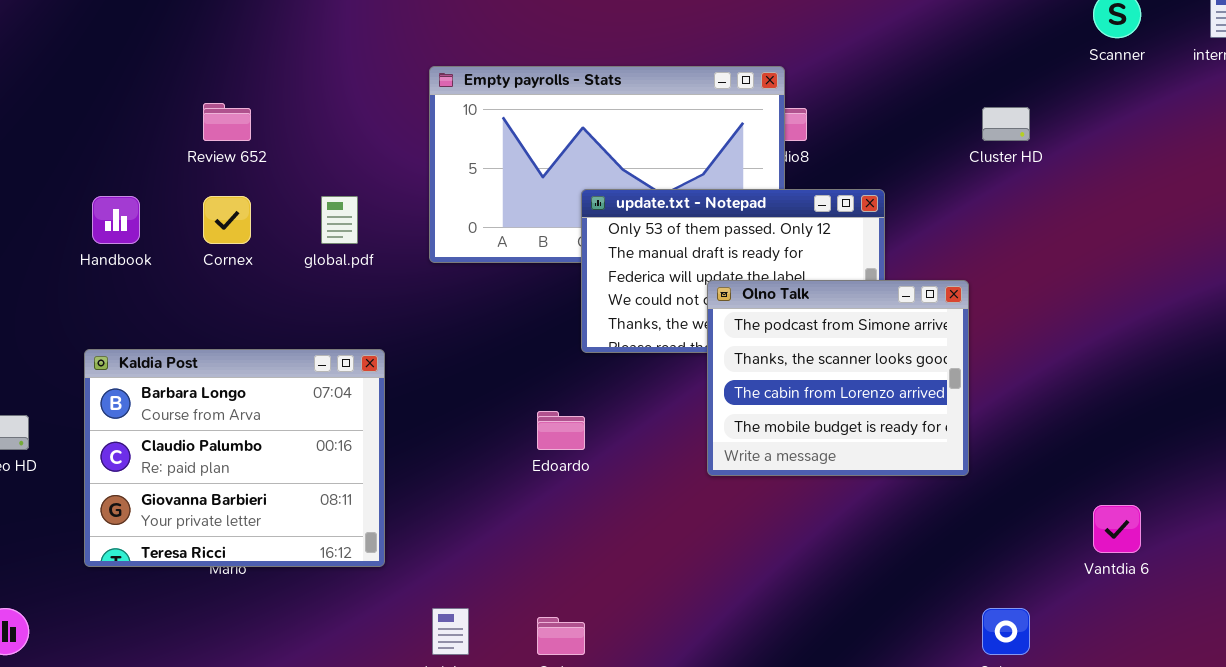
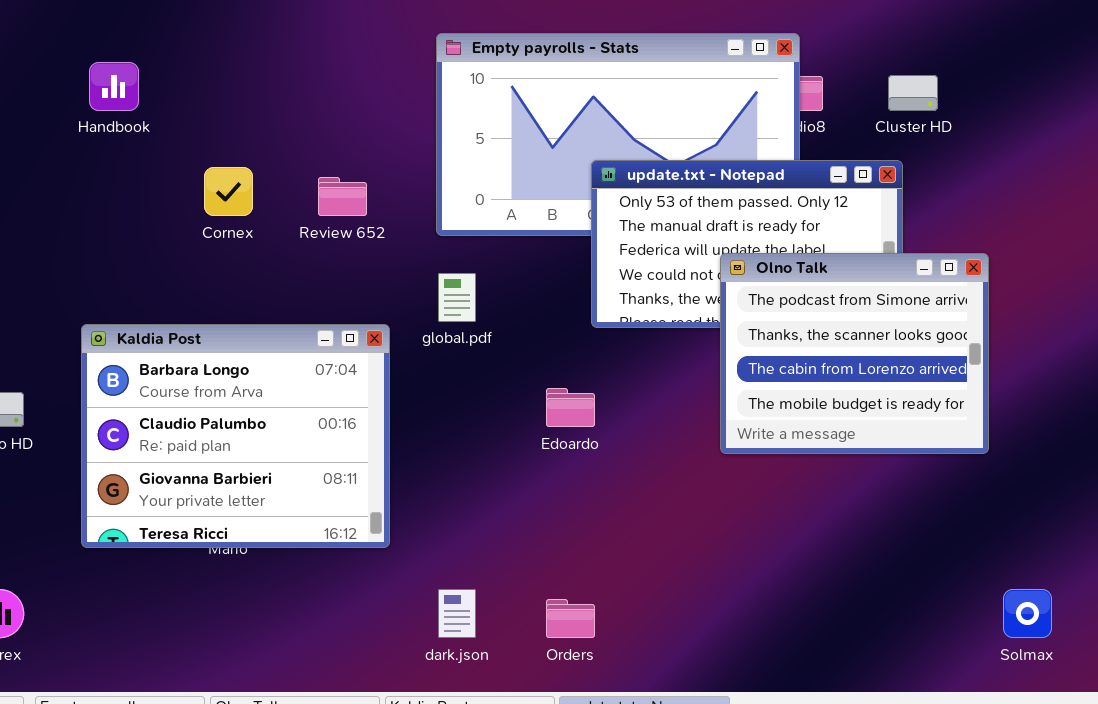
Review 652: [203,103,251,141] -> [318,177,367,216], moved
Cluster HD: [982,107,1030,141] -> [888,75,938,111], moved
Handbook: [92,196,140,244] -> [89,62,139,111], moved
global.pdf: [321,196,358,244] -> [438,273,476,322], moved

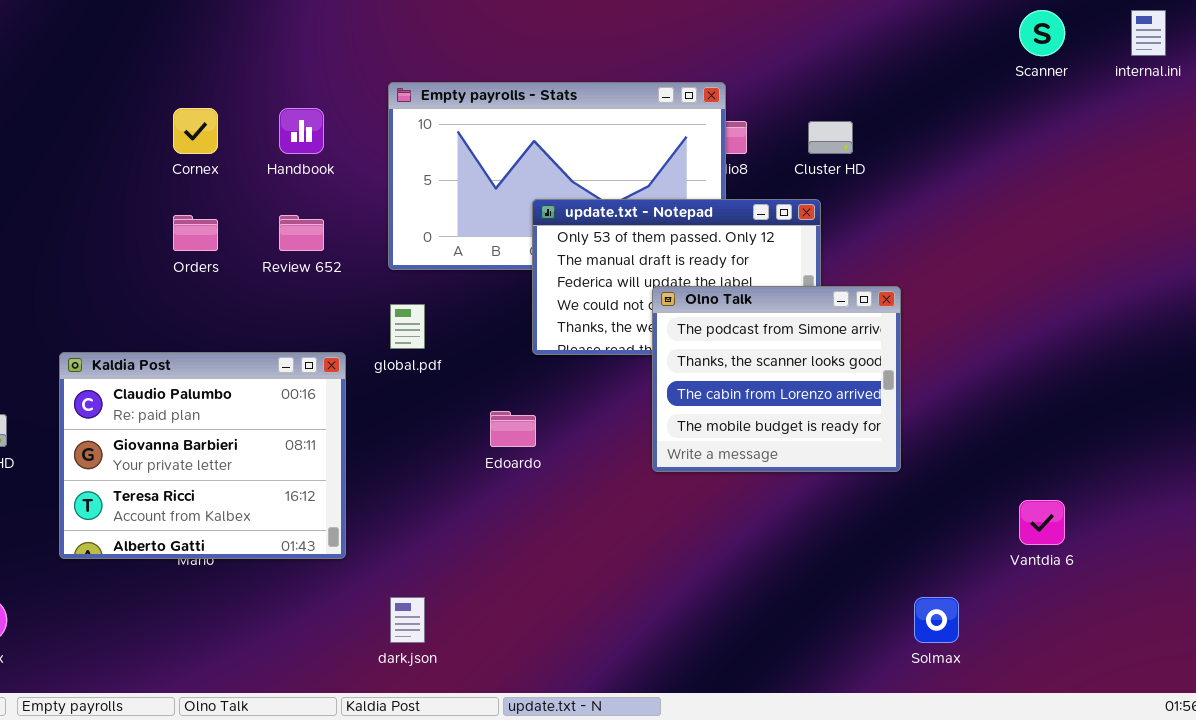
Handbook: [89,62,139,111] -> [279,108,324,154], moved
Cornex: [204,167,253,216] -> [173,108,218,154], moved
Kaldia Post: [81,324,390,548] -> [59,352,346,559], scrolled down 1 row
Orders: [546,599,595,638] -> [173,215,218,251], moved

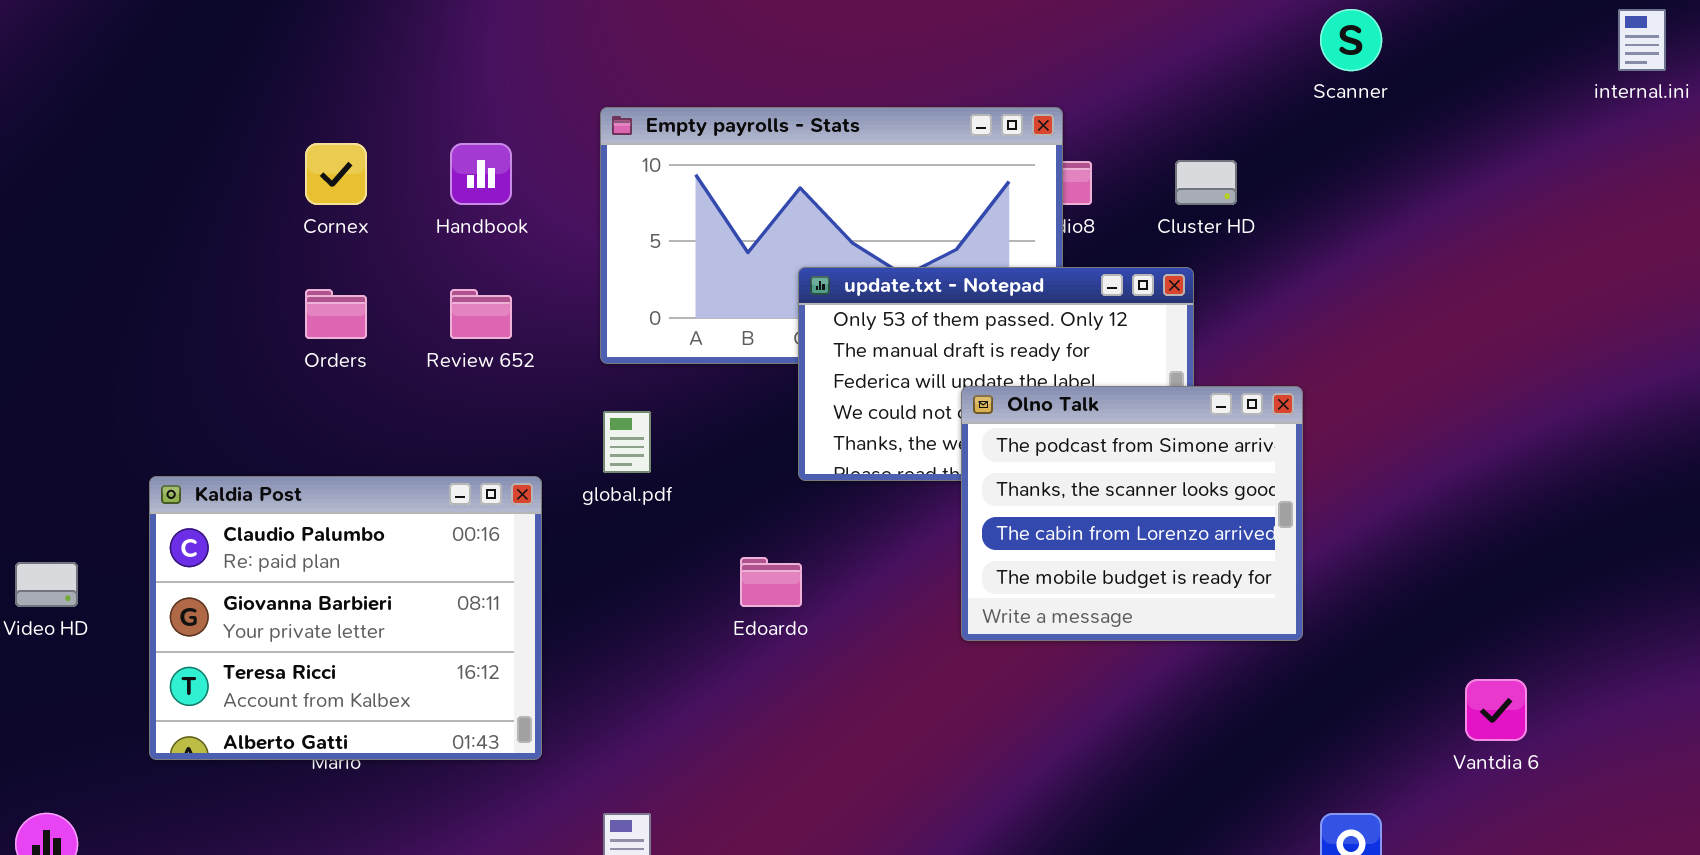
Scanner: [1019,10,1065,56] -> [1320,9,1382,71], moved

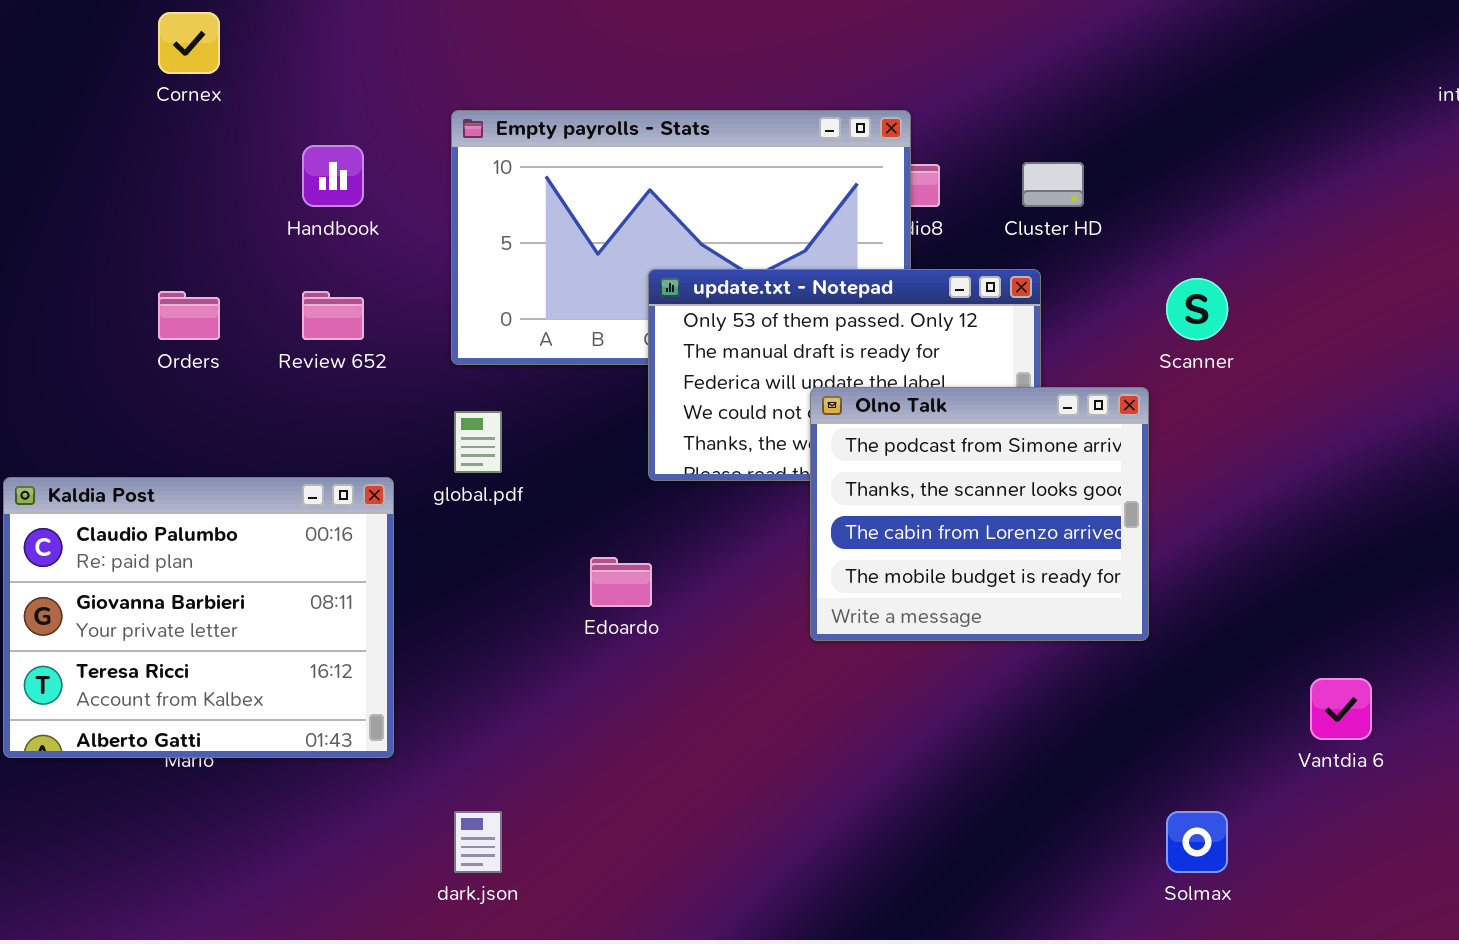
Scanner: [1320,9,1382,71] -> [1166,278,1228,340], moved
Cornex: [305,143,367,205] -> [158,12,220,74], moved

